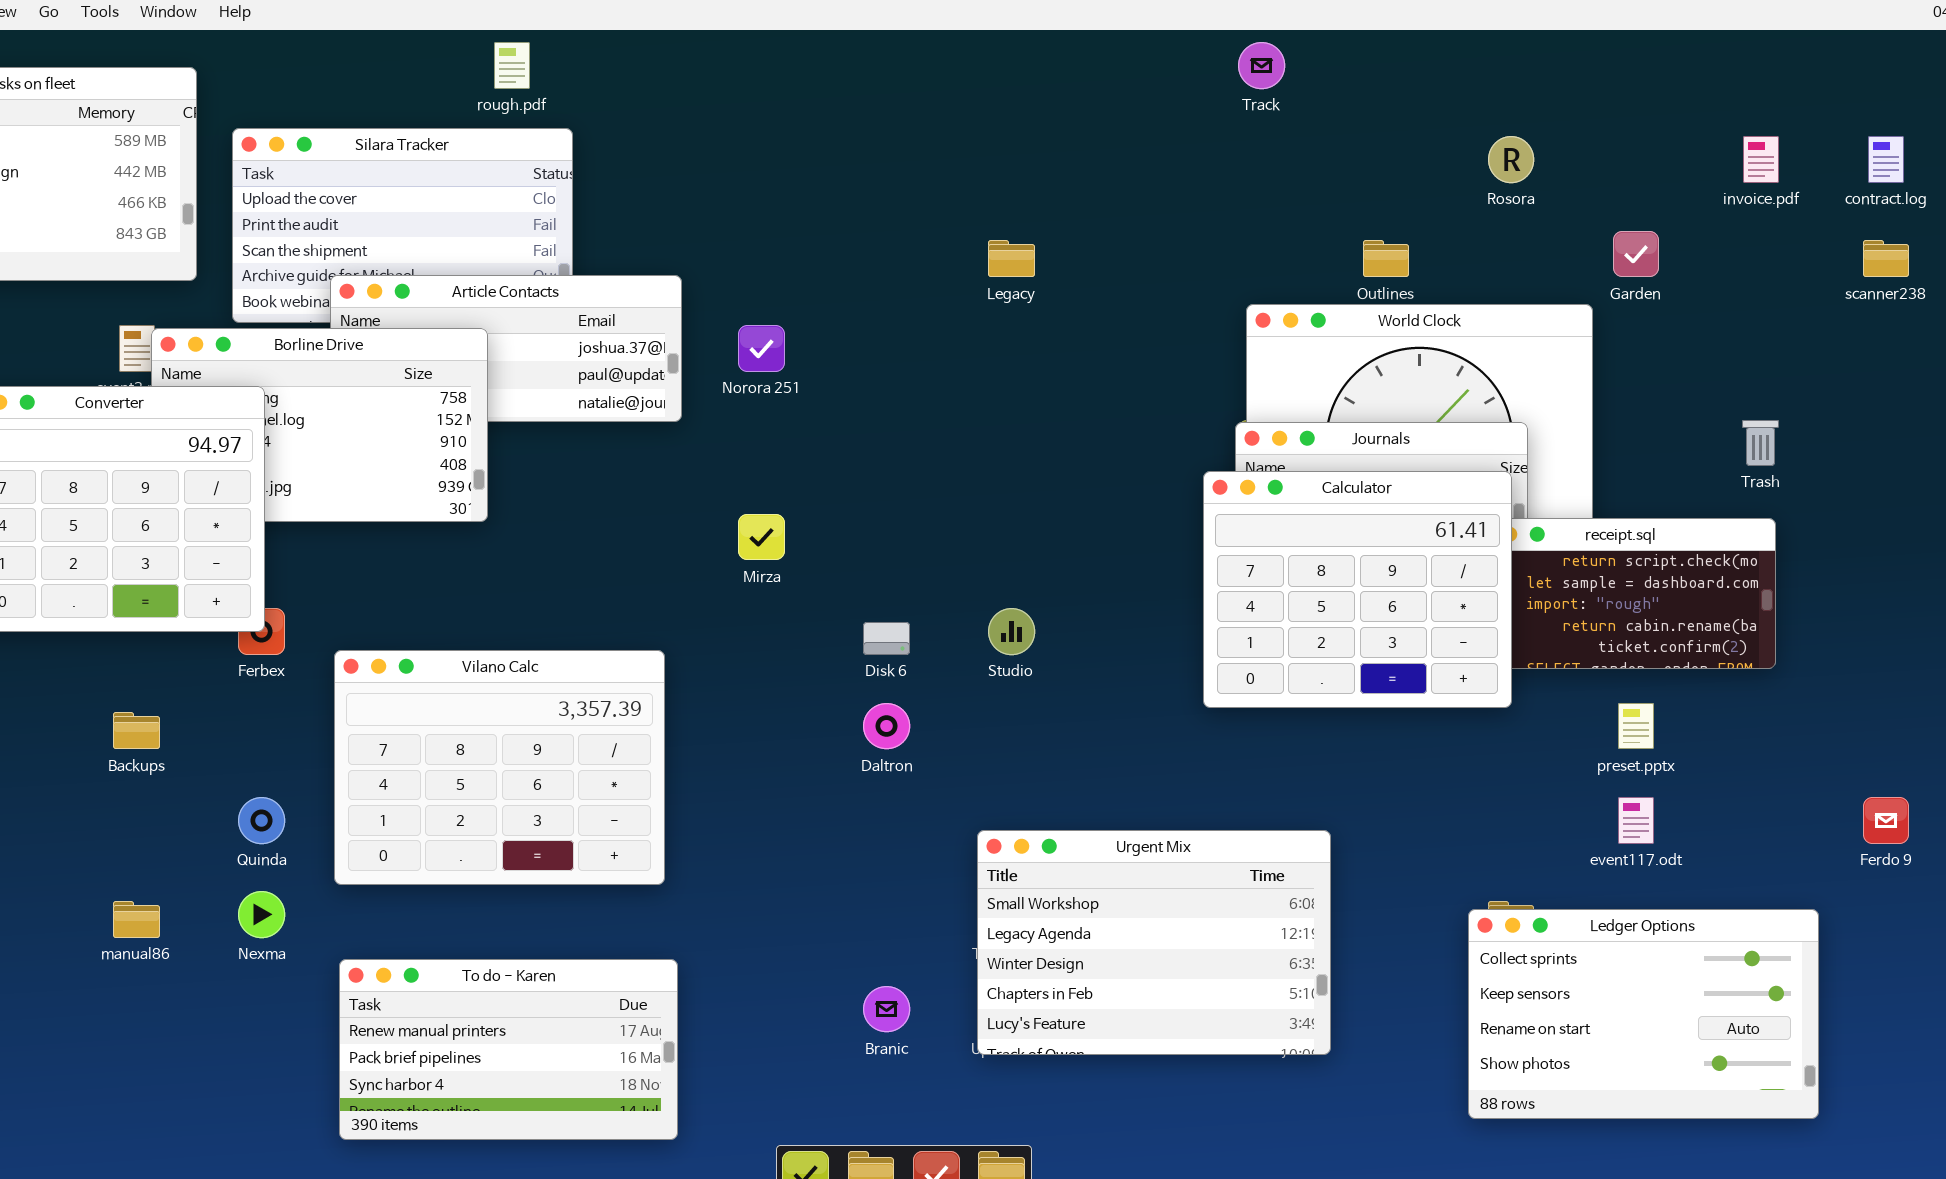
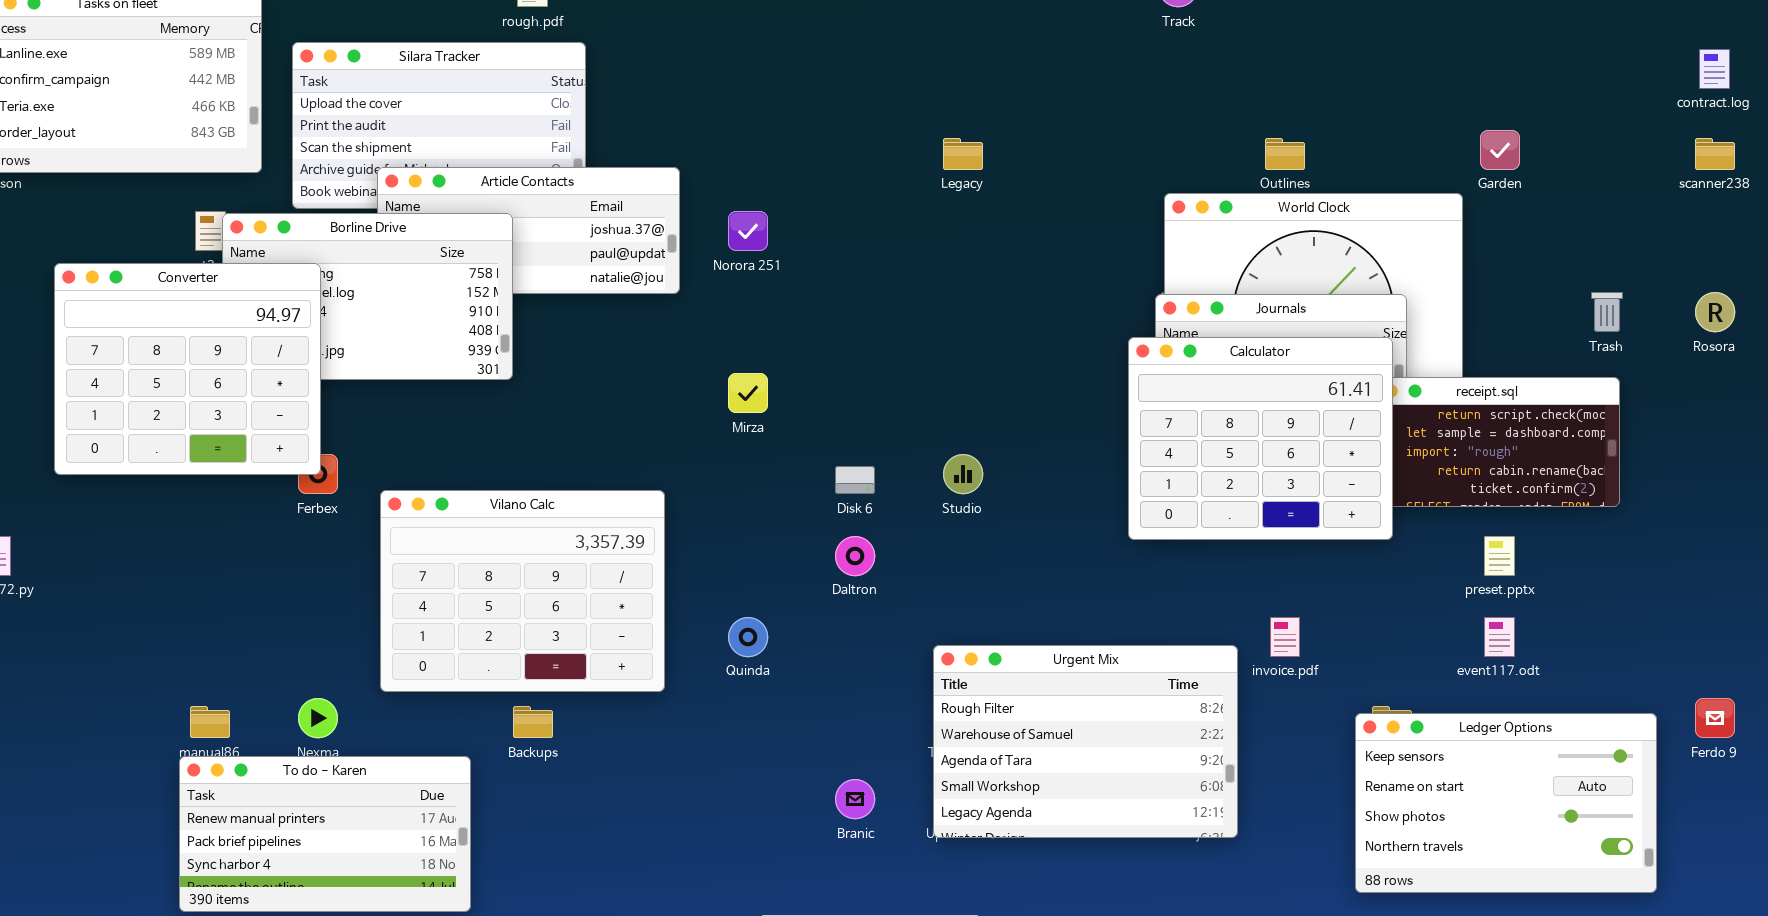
Rosora: [1488,136,1534,183] -> [1695,292,1735,332], moved
invoice.pdf: [1743,136,1779,183] -> [1270,617,1300,657], moved
Backups: [113,712,160,749] -> [513,706,553,738], moved
Quinda: [238,797,285,844] -> [728,617,768,657], moved
Ferdo 9: [1863,797,1909,844] -> [1695,698,1735,738], moved
Urgent Mix: [977,830,1331,1055] -> [933,645,1238,838], scrolled up 3 rows
Ledger Options: [1468,909,1819,1119] -> [1355,713,1657,893], scrolled down 1 row
To do - Karen: [339,959,678,1140] -> [179,756,471,912], moved

